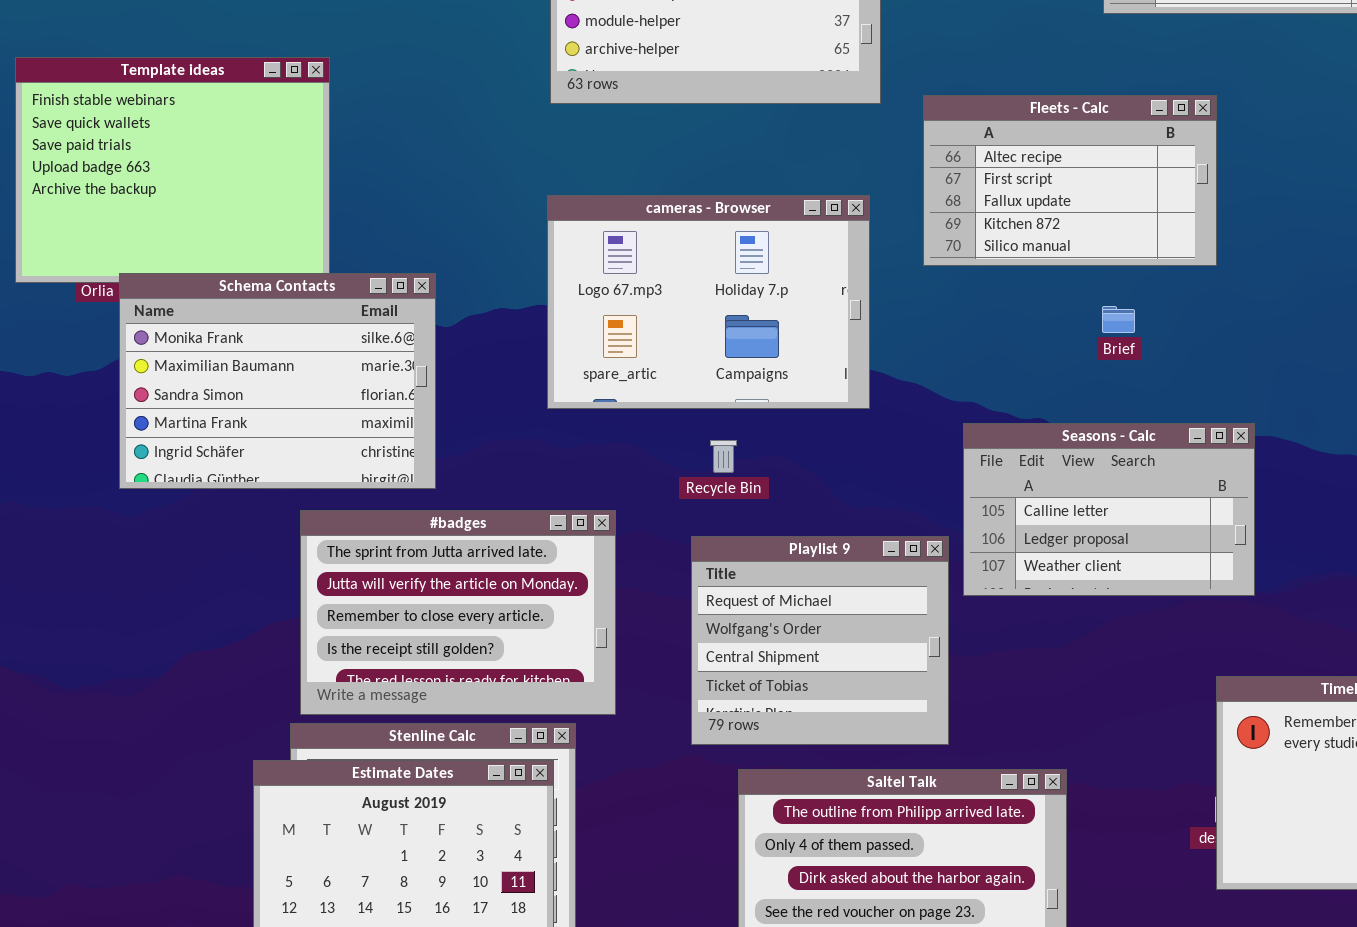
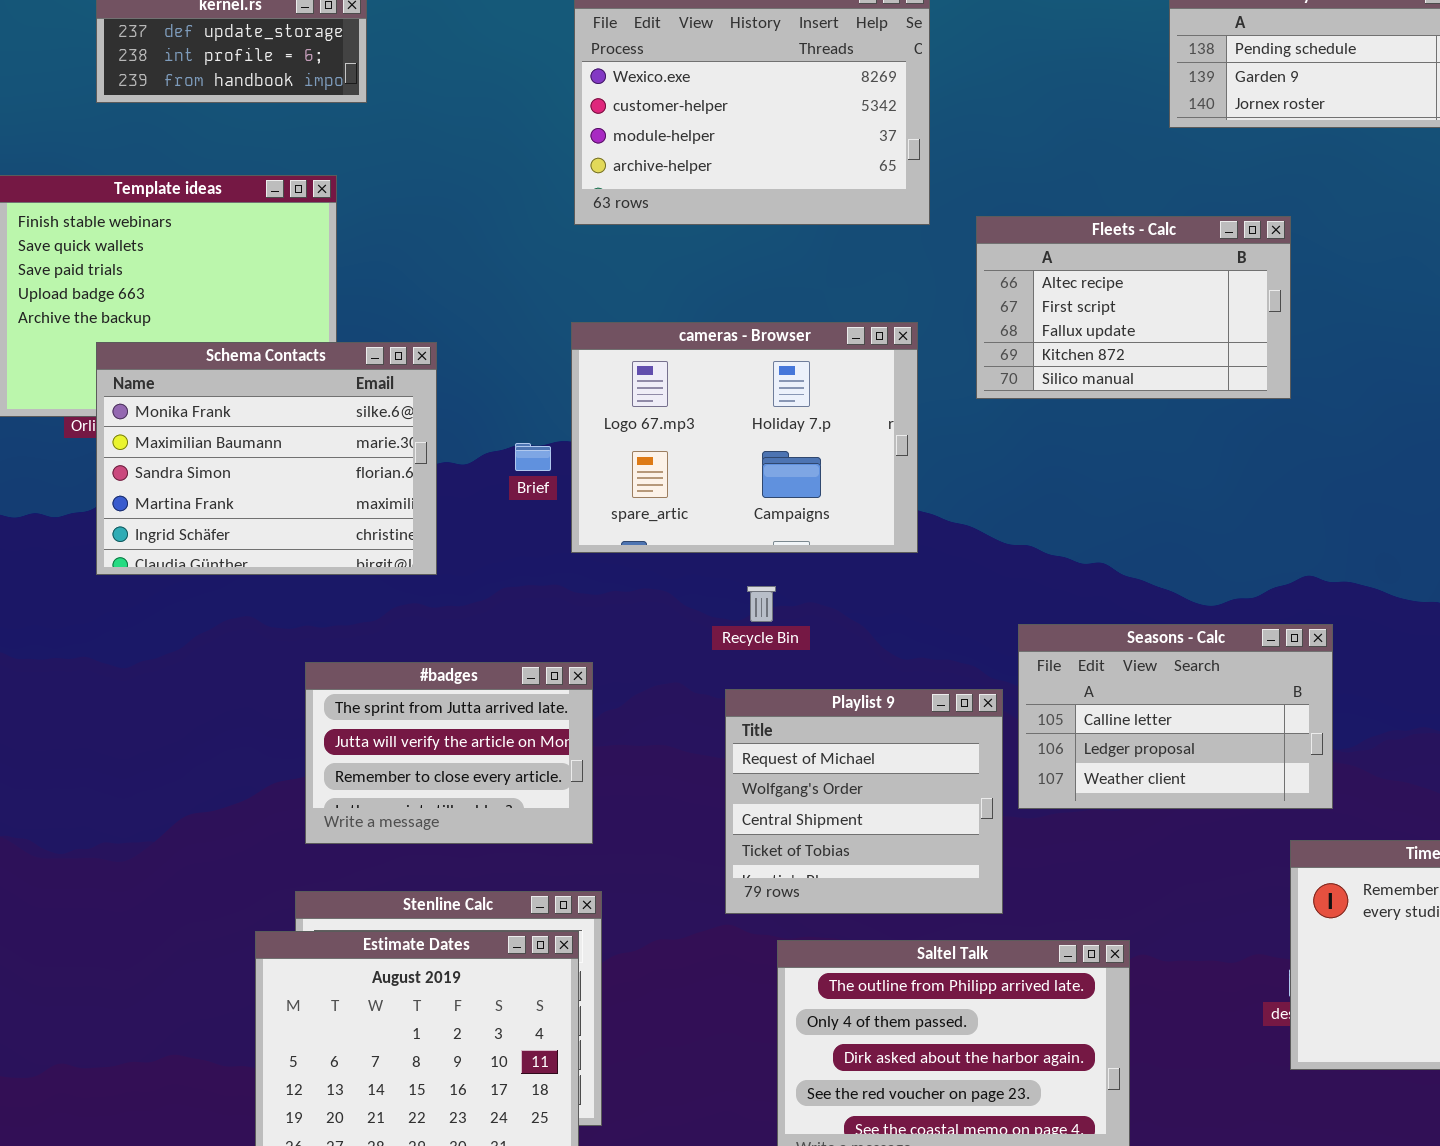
Schema Contacts: [119,273,436,489] -> [96,342,437,575], moved
Brief: [1102,306,1135,333] -> [515,443,551,471], moved
Seasons - Calc: [963,423,1255,596] -> [1018,624,1333,809], moved
#badges: [300,510,616,715] -> [305,662,593,844], resized

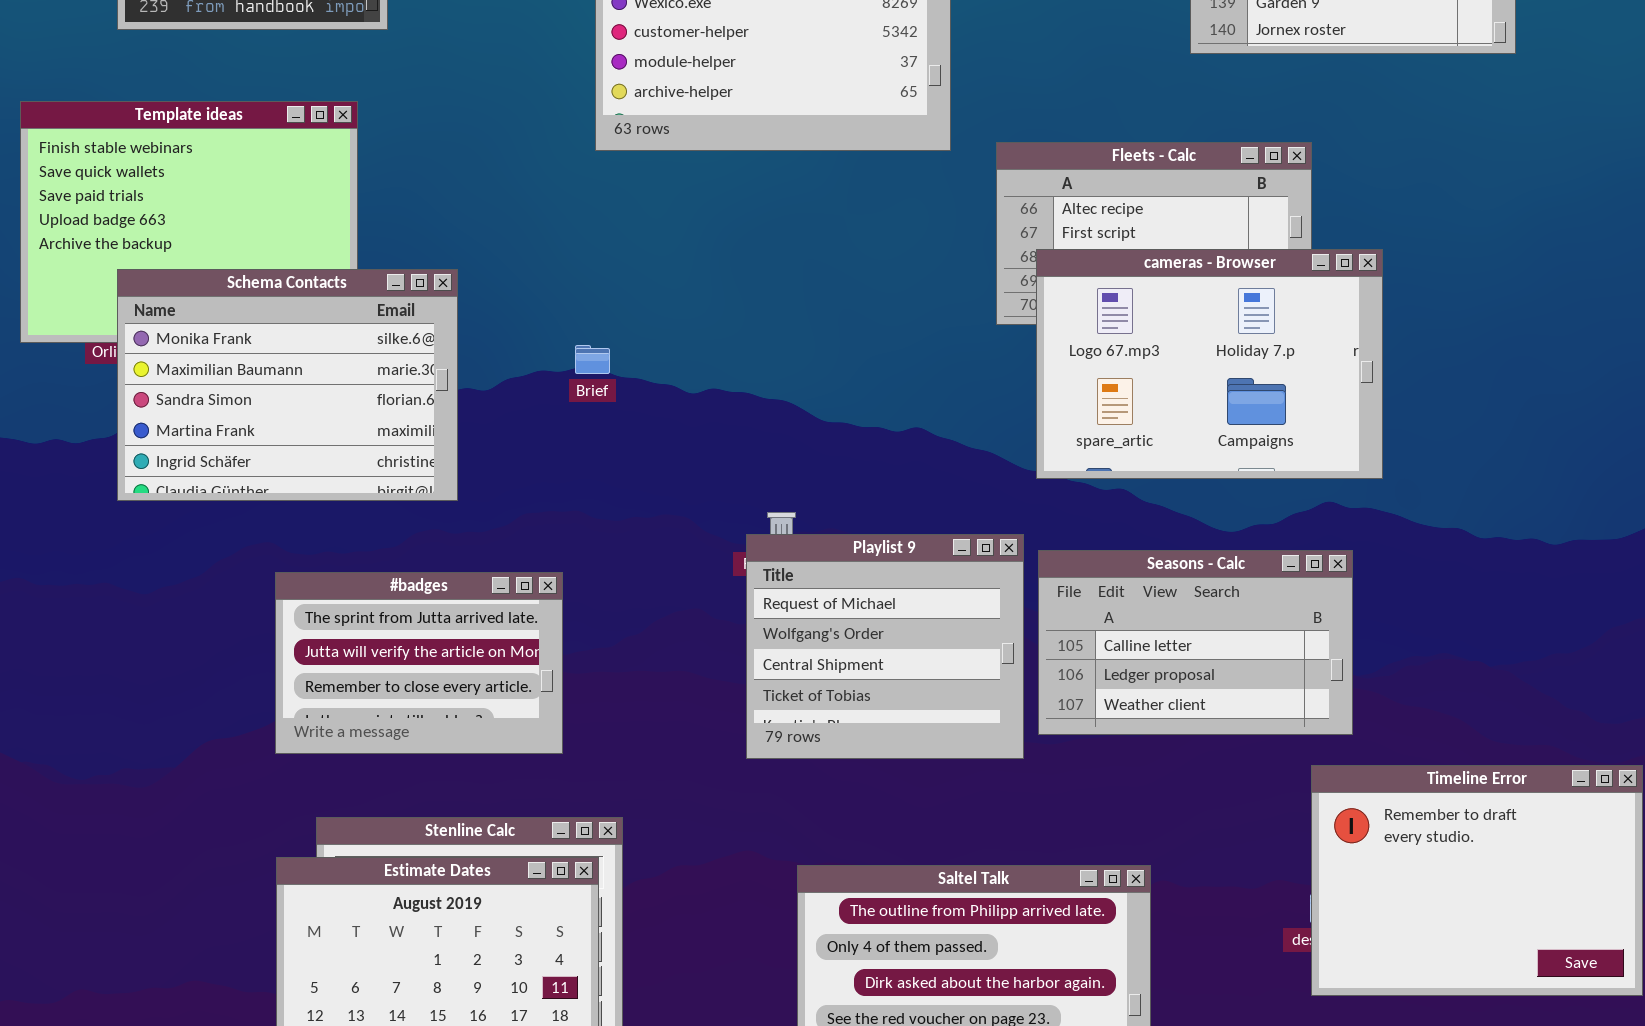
cameras - Browser: [571,322,918,553] -> [1036,249,1383,479], moved
Brief: [515,443,551,471] -> [575,345,610,374], moved
#badges: [305,662,593,844] -> [275,572,563,754], moved
Playlist 9: [725,689,1003,914] -> [746,534,1024,759], moved

